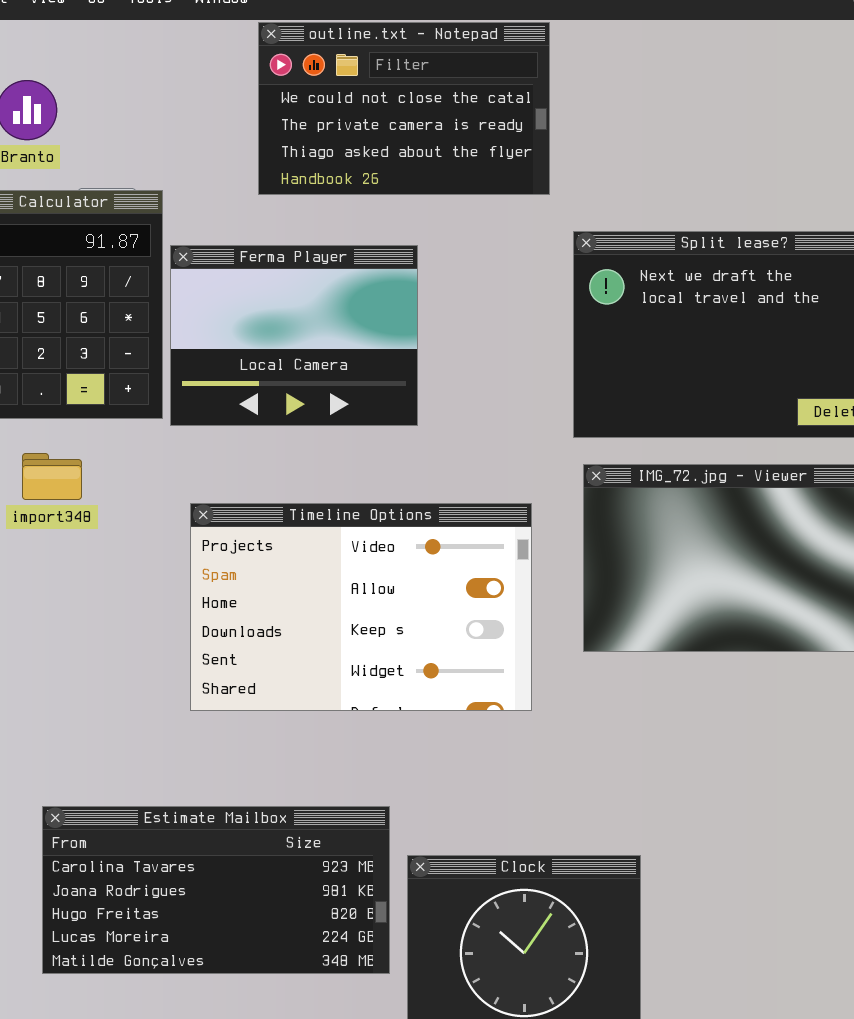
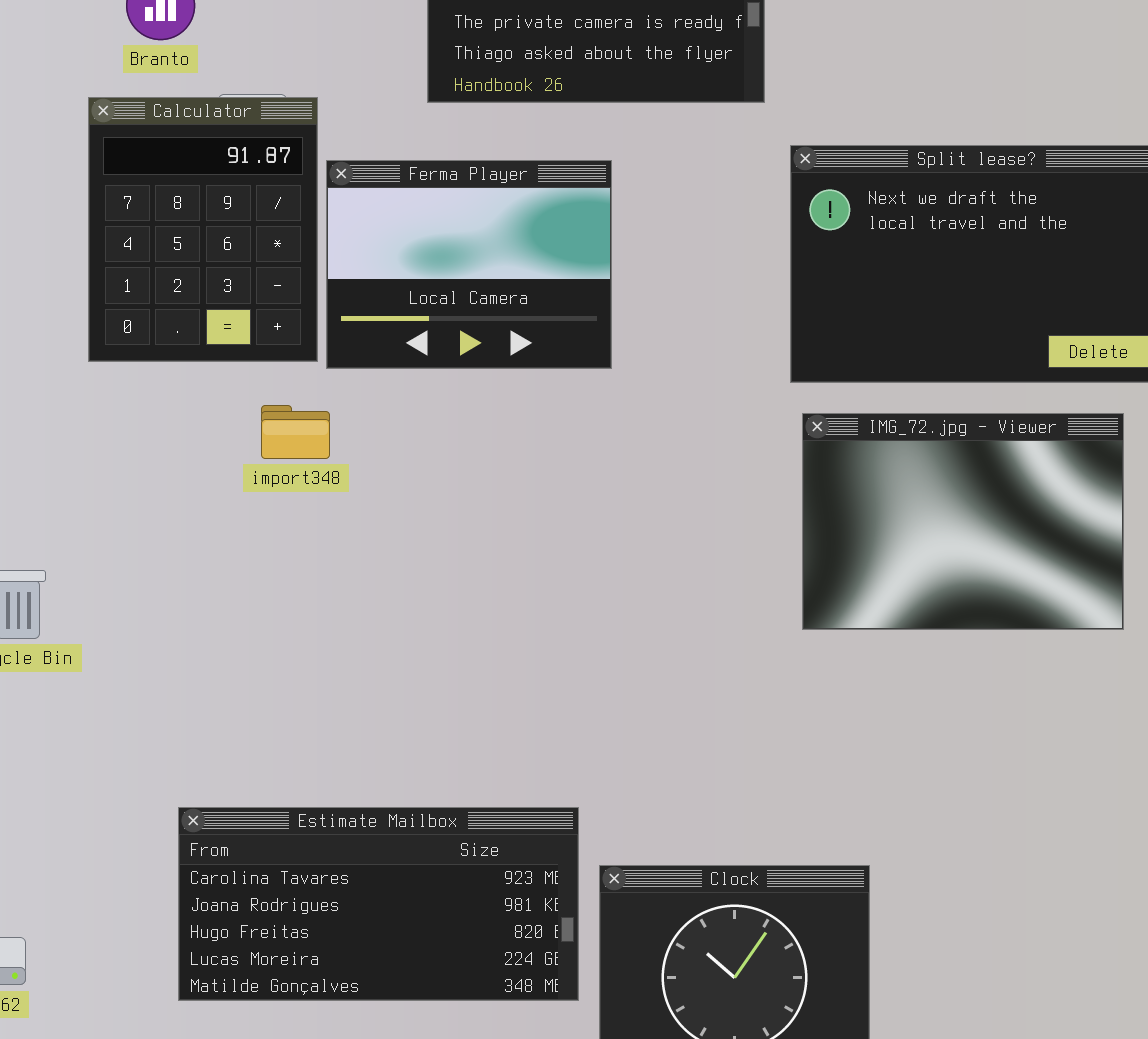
import348: [22,453,82,500] -> [261,405,330,459], moved
Timeline Options: [190,503,532,711] -> none, closed

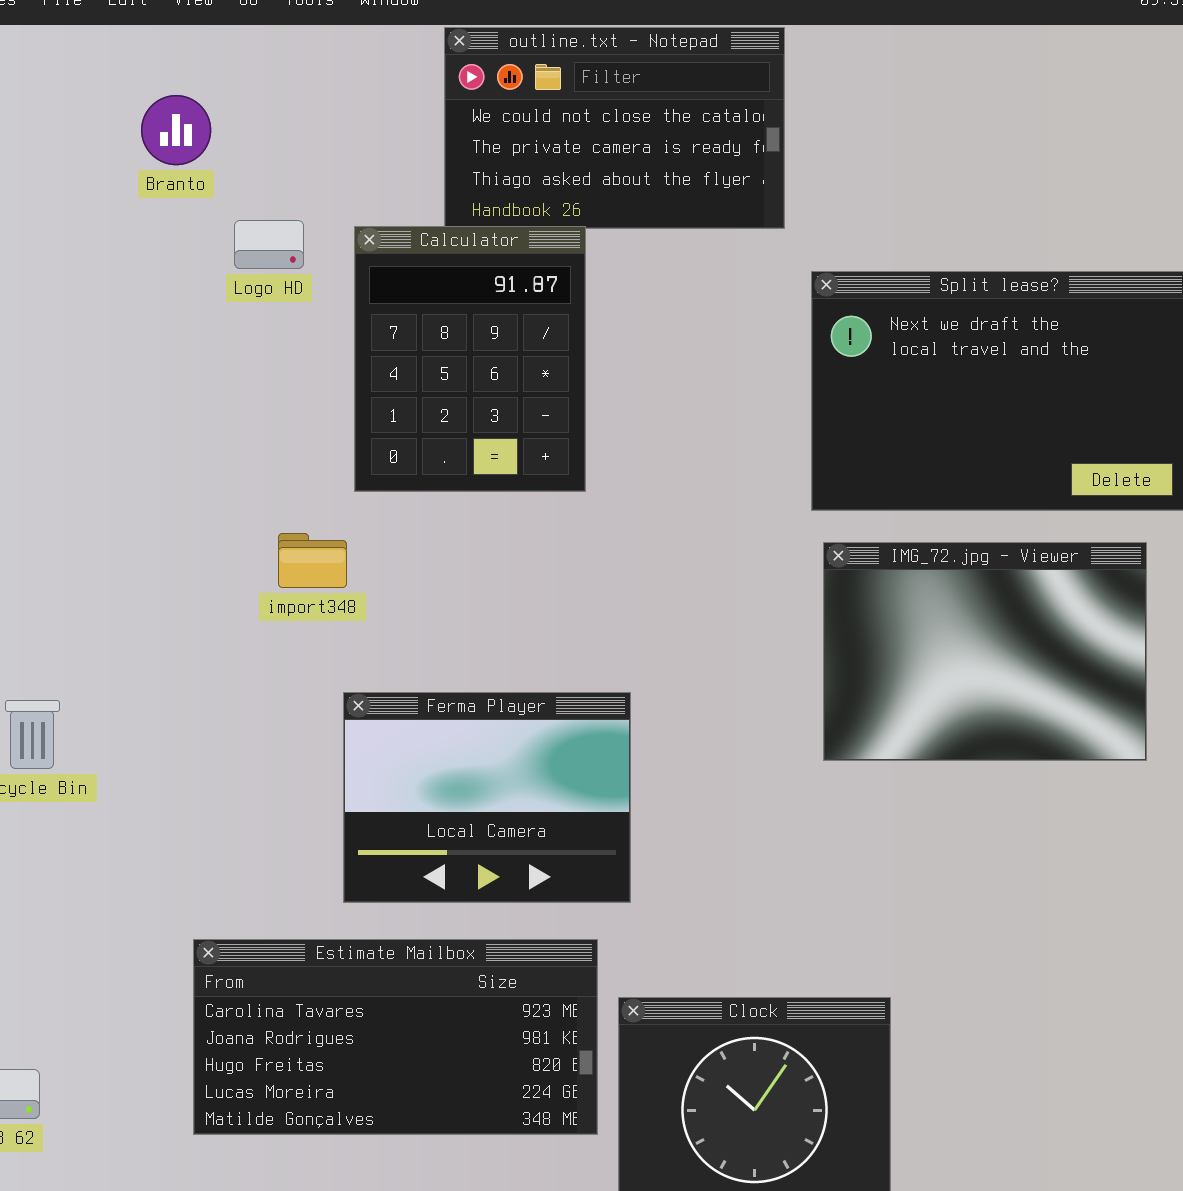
Calculator: [88,97,318,362] -> [354,226,586,492], moved
Ferma Player: [326,160,612,369] -> [343,692,631,903], moved

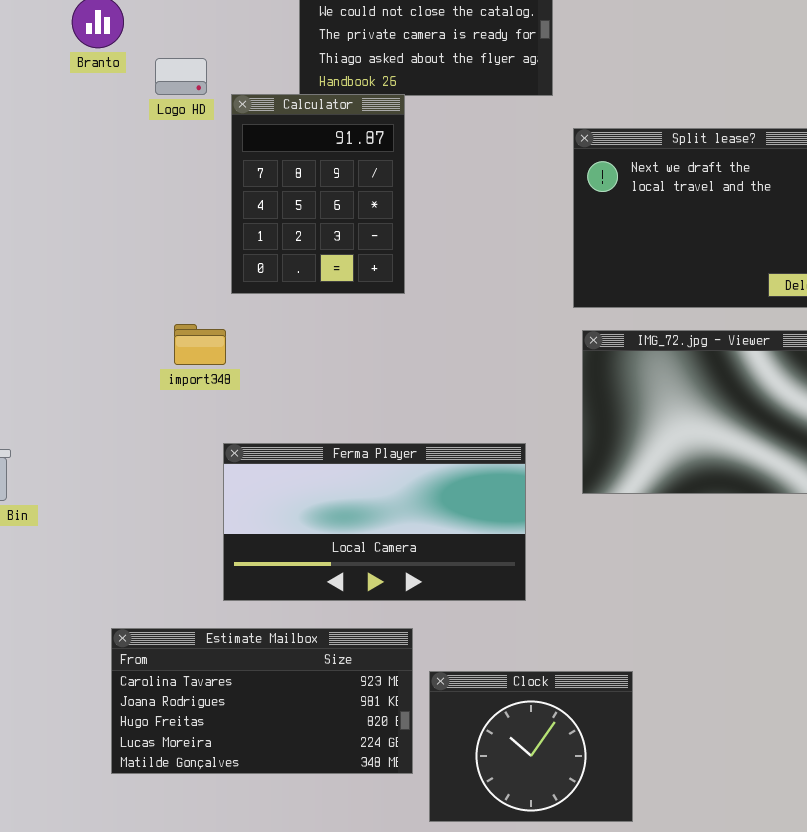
Logo HD: [234,220,304,269] -> [155,58,207,95], moved
Ferma Player: [343,692,631,903] -> [223,443,526,601], resized

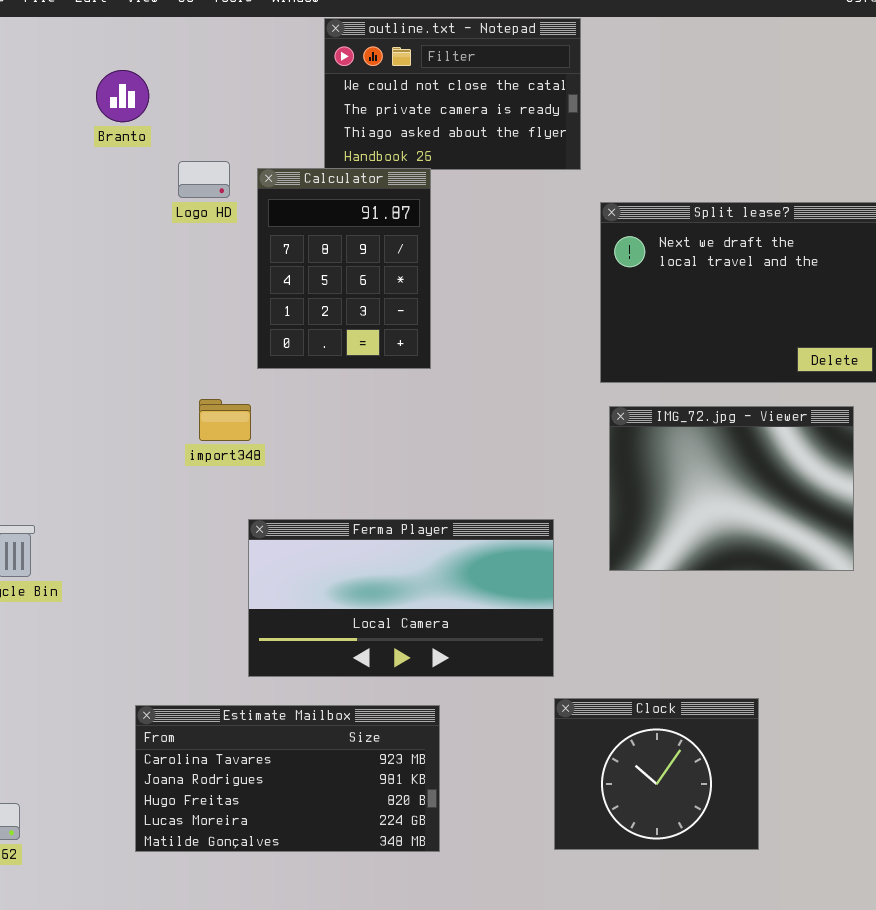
Logo HD: [155,58,207,95] -> [178,161,230,198], moved
Clock: [429,671,633,822] -> [554,698,759,850], moved

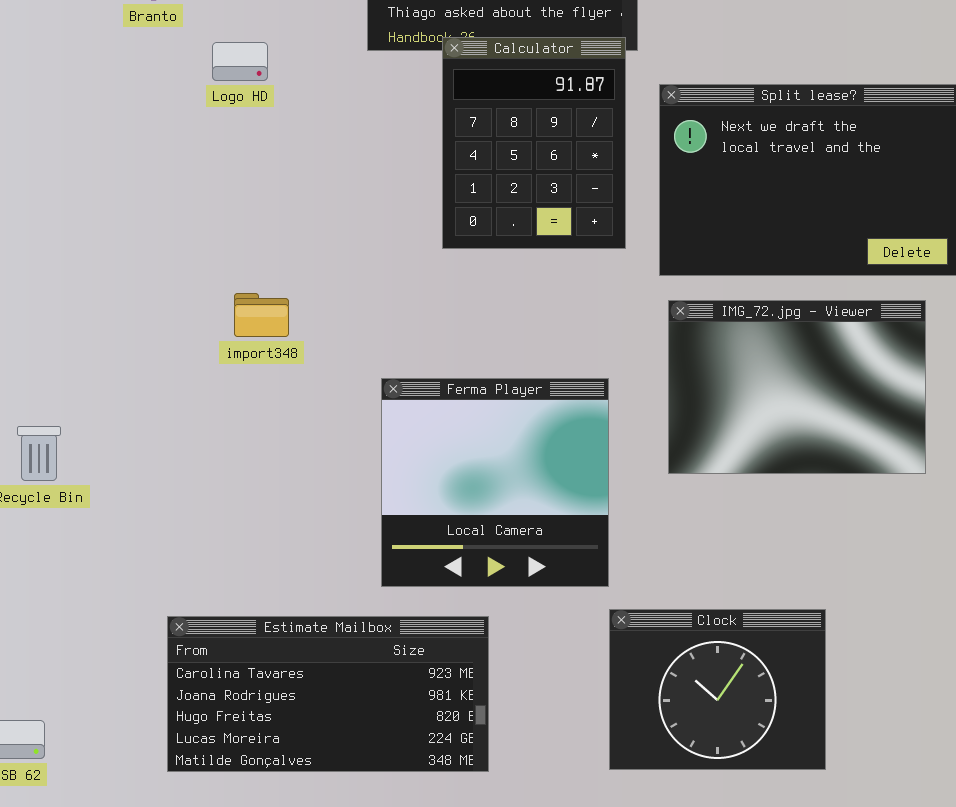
Calculator: [257,168,431,369] -> [442,37,626,249], moved
Ferma Player: [248,519,554,677] -> [381,378,609,587], resized

